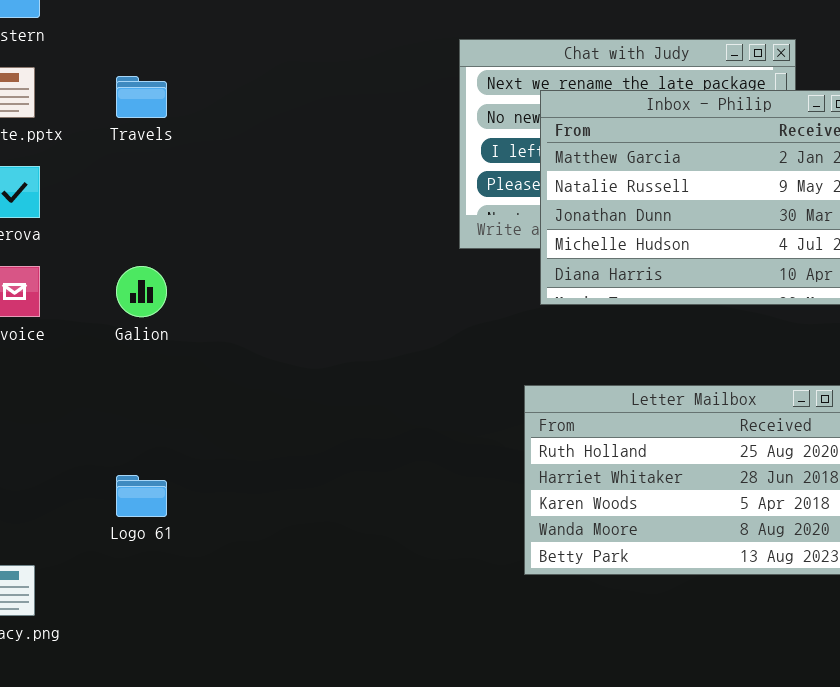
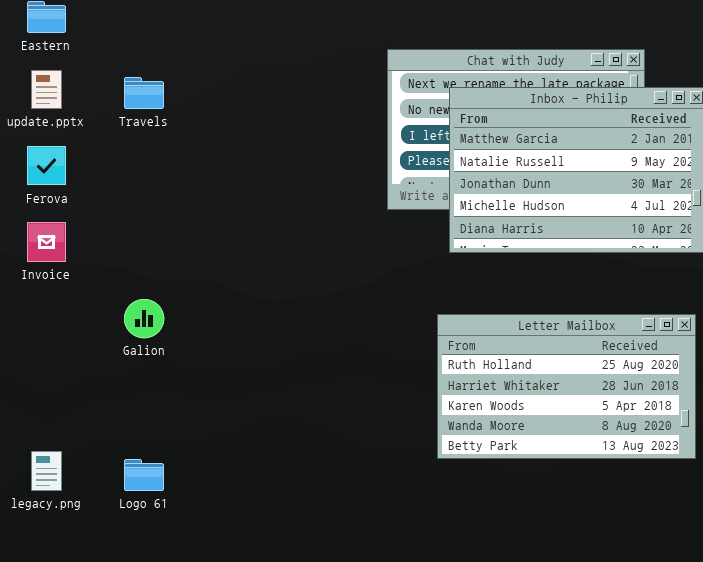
Galion: [116,266,167,317] -> [124,299,164,338], moved
Logo 61: [116,475,167,517] -> [124,459,164,491], moved

